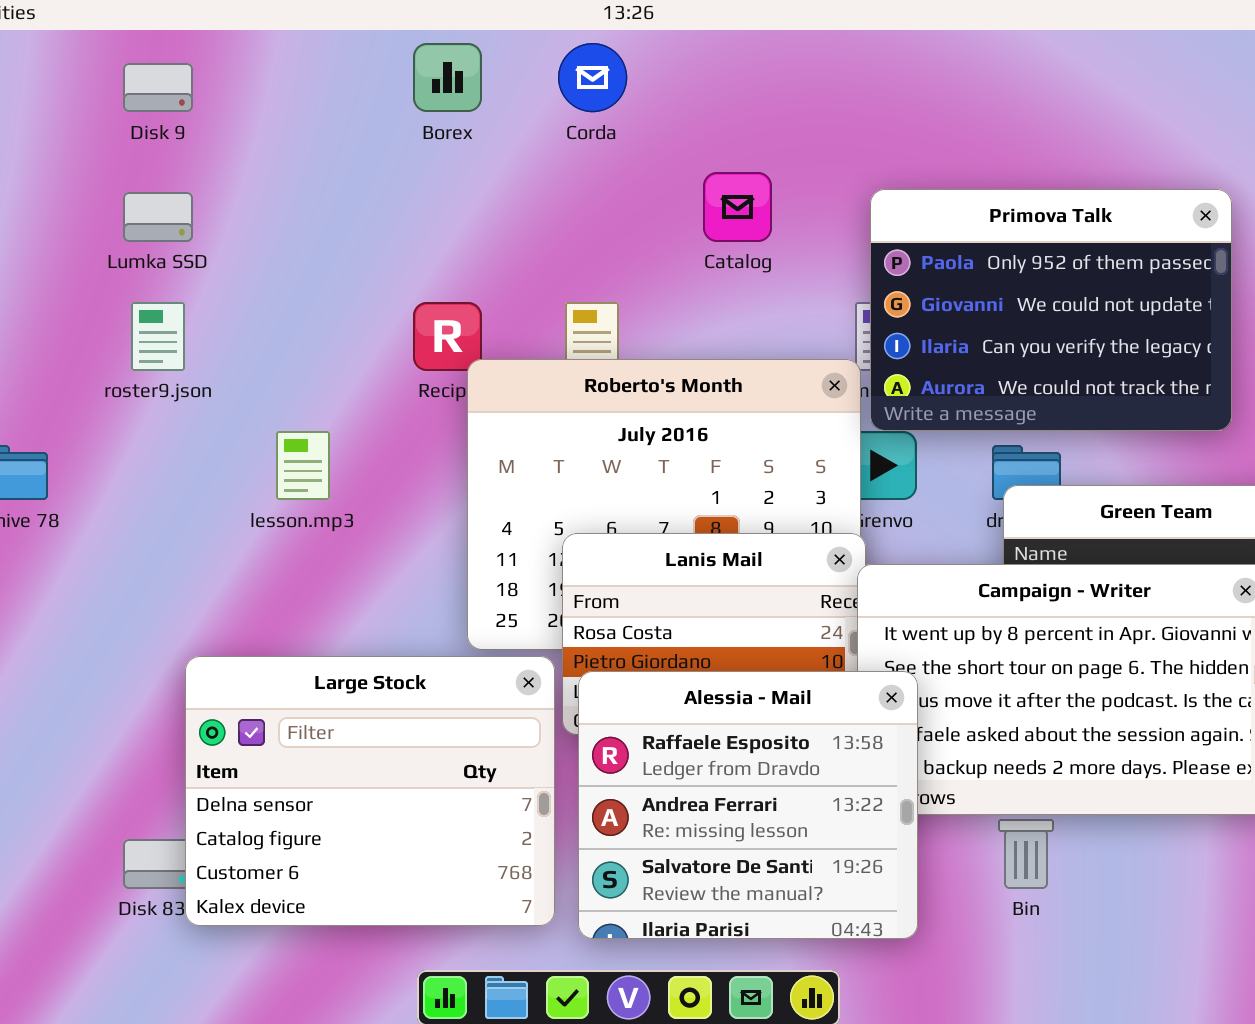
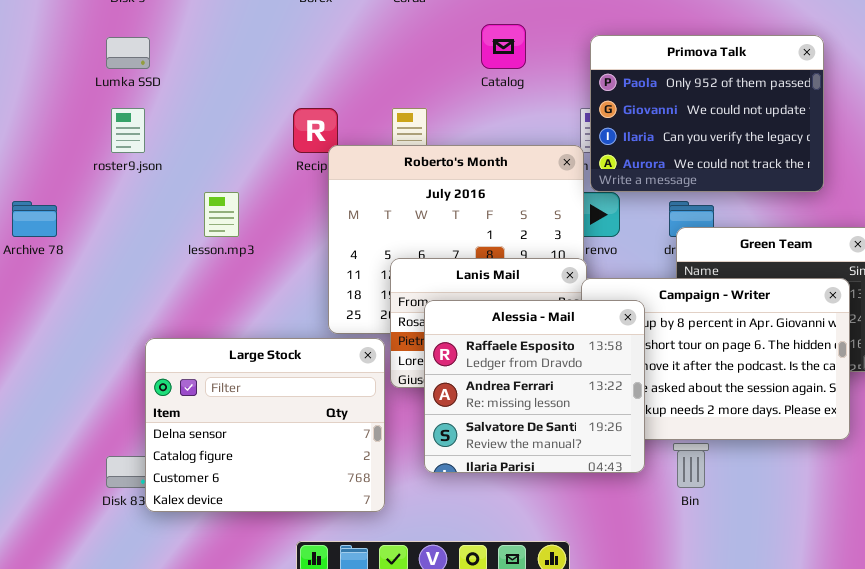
Alessia - Mail: [578,671,918,939] -> [424,300,645,473], moved

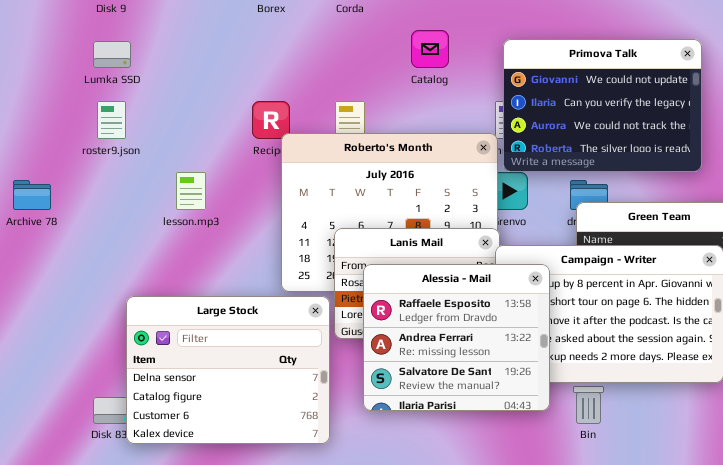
Primova Talk: [590,35,824,192] -> [503,39,702,172], scrolled down 1 row

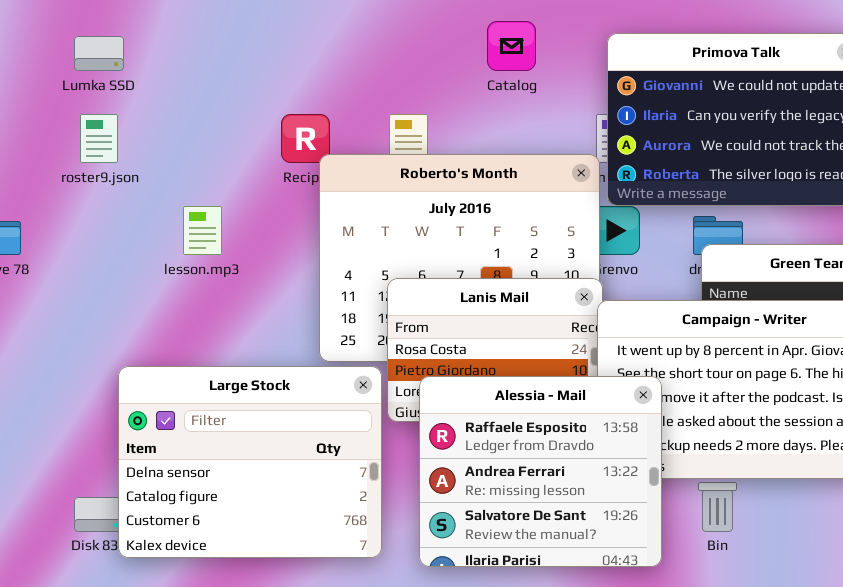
Alessia - Mail: [363,264,550,411] -> [419,376,662,567], moved

